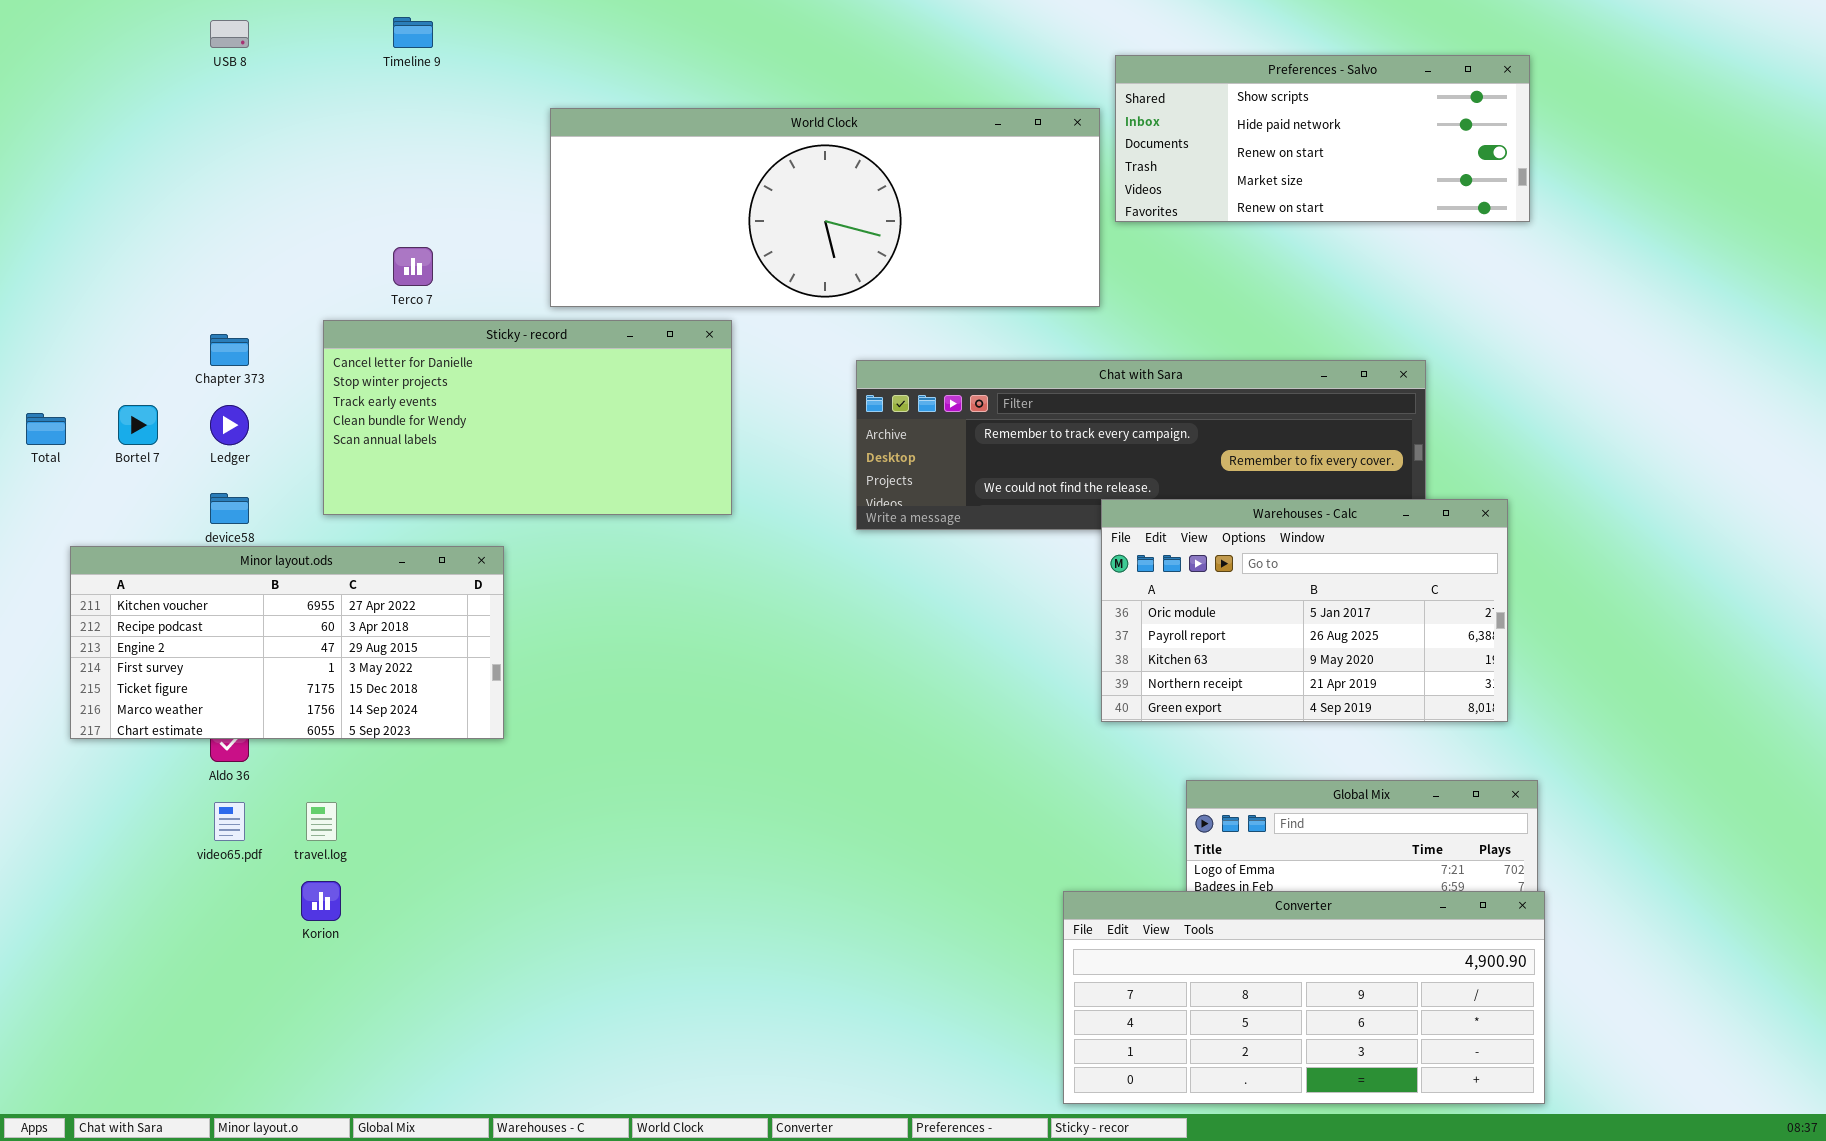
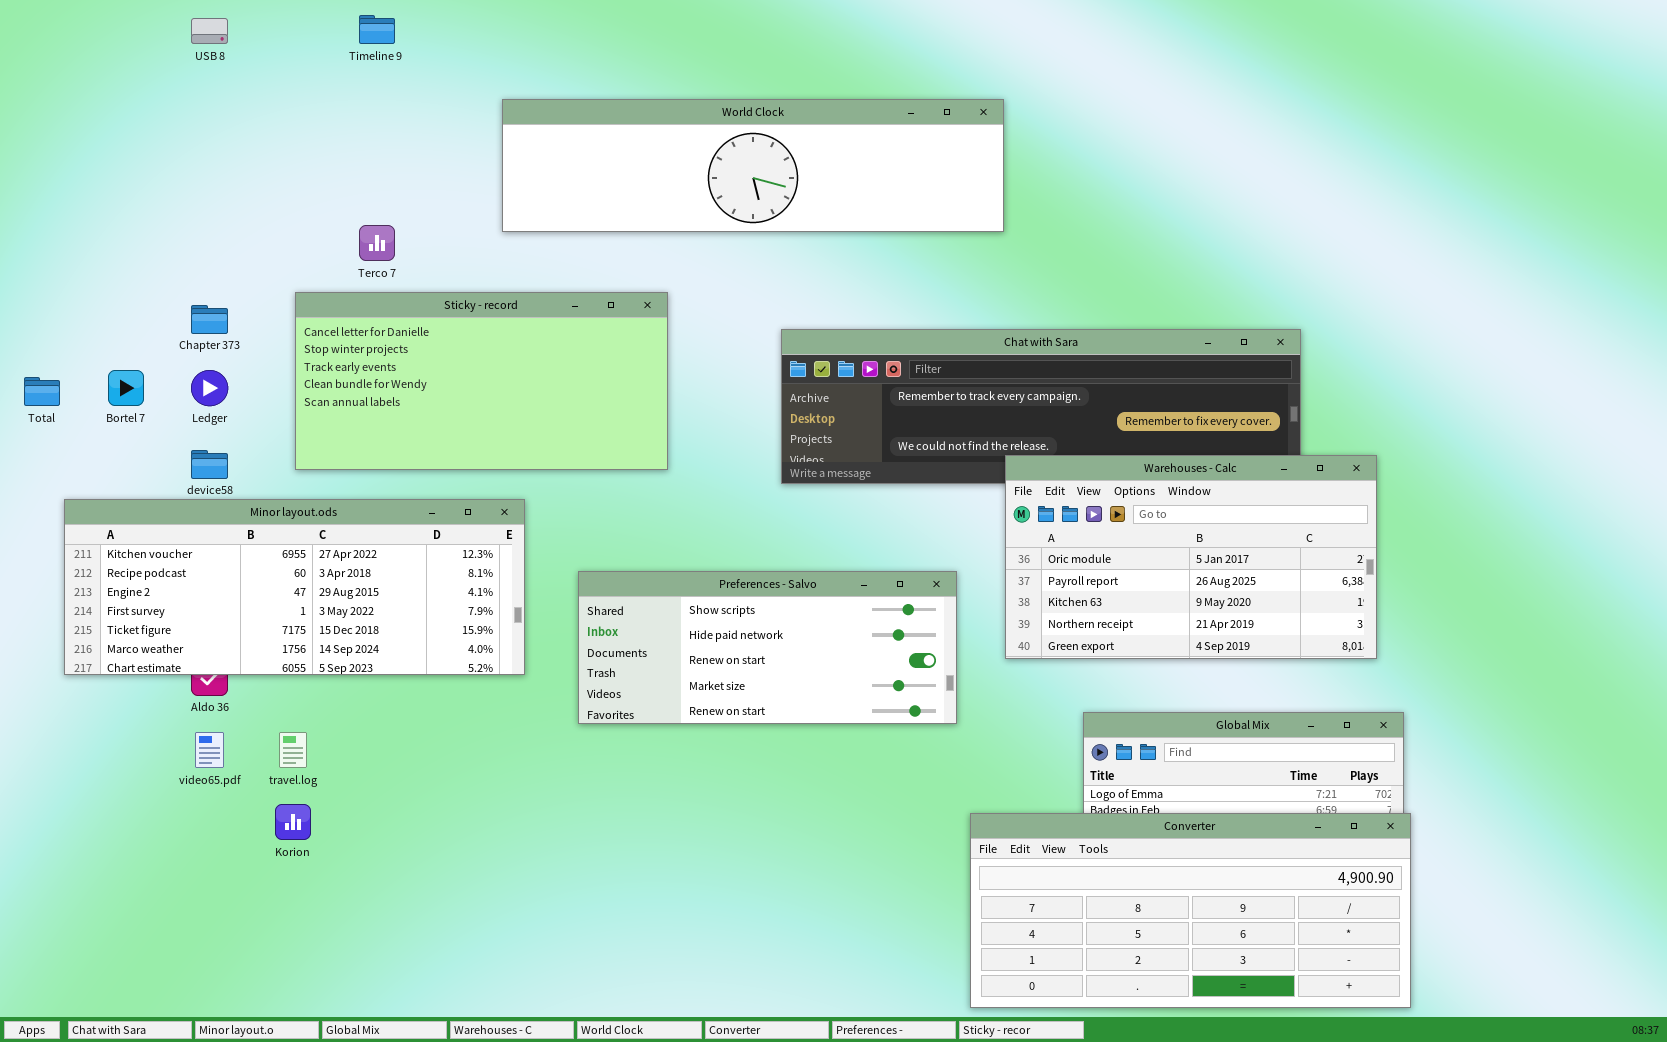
Preferences - Salvo: [1115,55,1530,222] -> [578,571,957,724], moved
World Clock: [550,108,1100,307] -> [502,99,1004,232], resized
Minor layout.ods: [70,546,504,739] -> [64,499,525,675], resized

